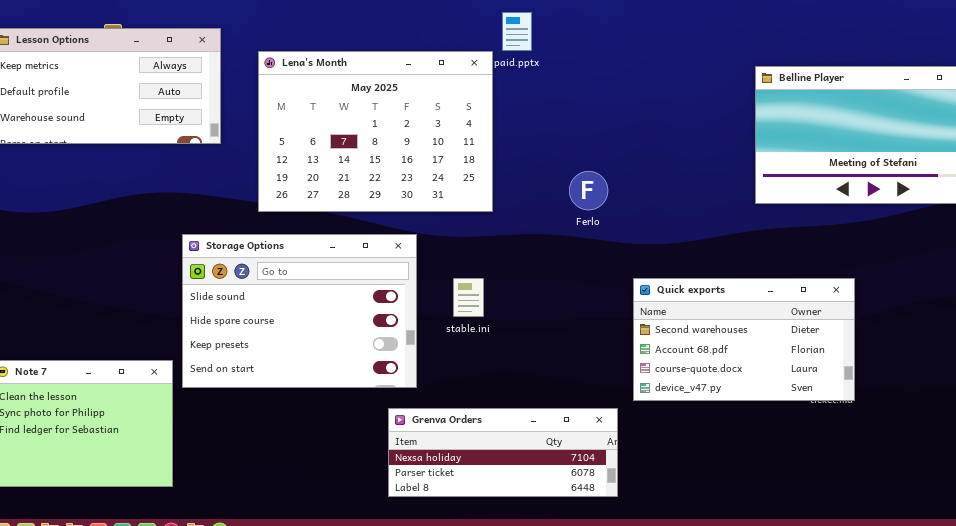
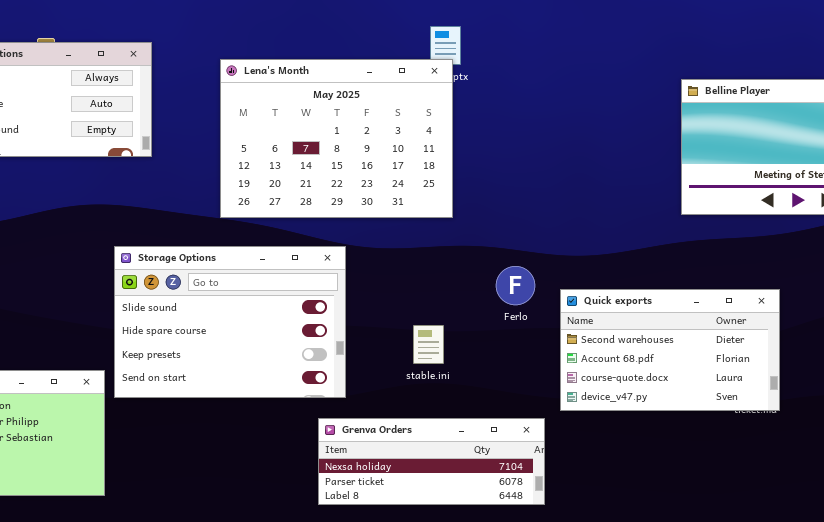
Lena's Month: [258,51,493,212] -> [220,59,453,218], moved
Ferlo: [569,171,608,210] -> [496,266,535,305], moved
stable.ini: [453,278,484,317] -> [413,325,444,364], moved

